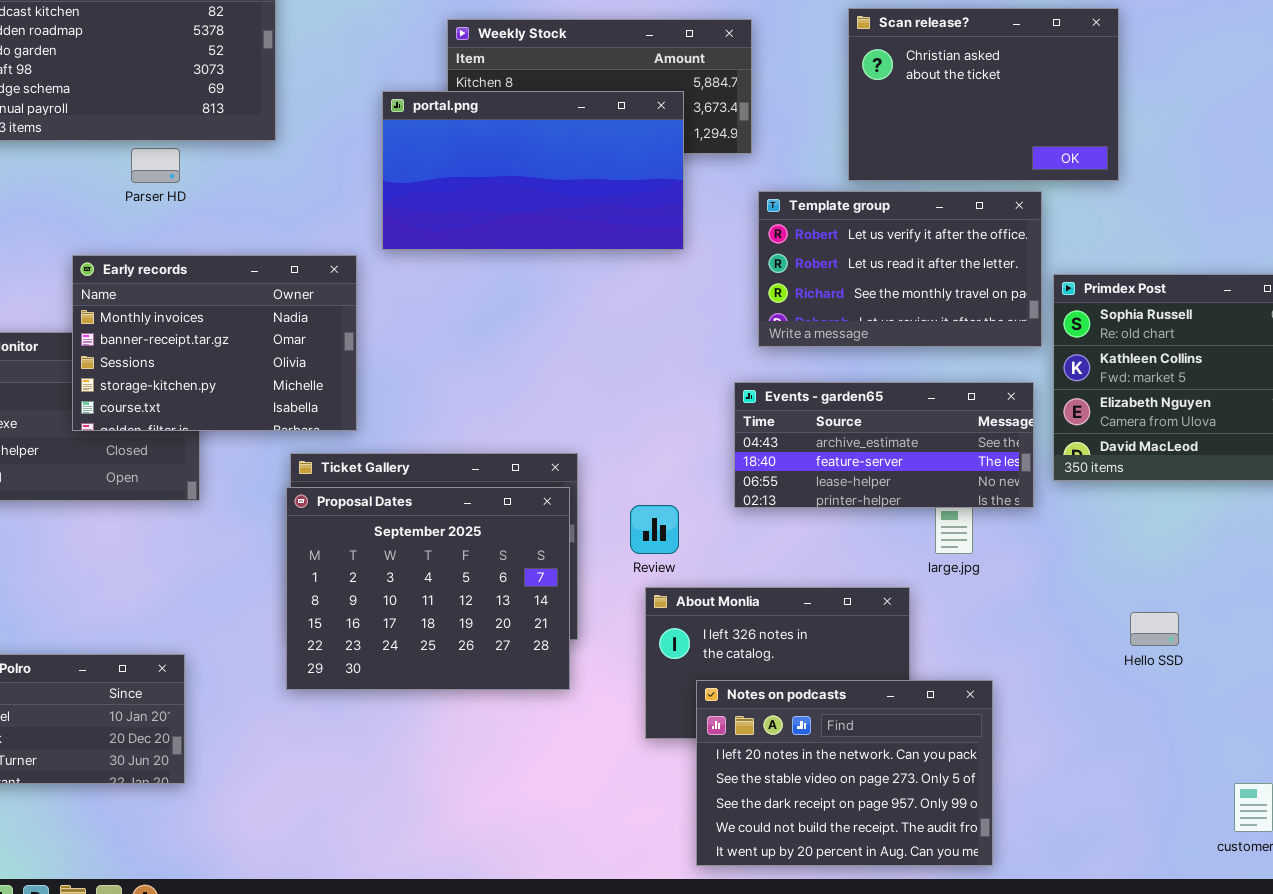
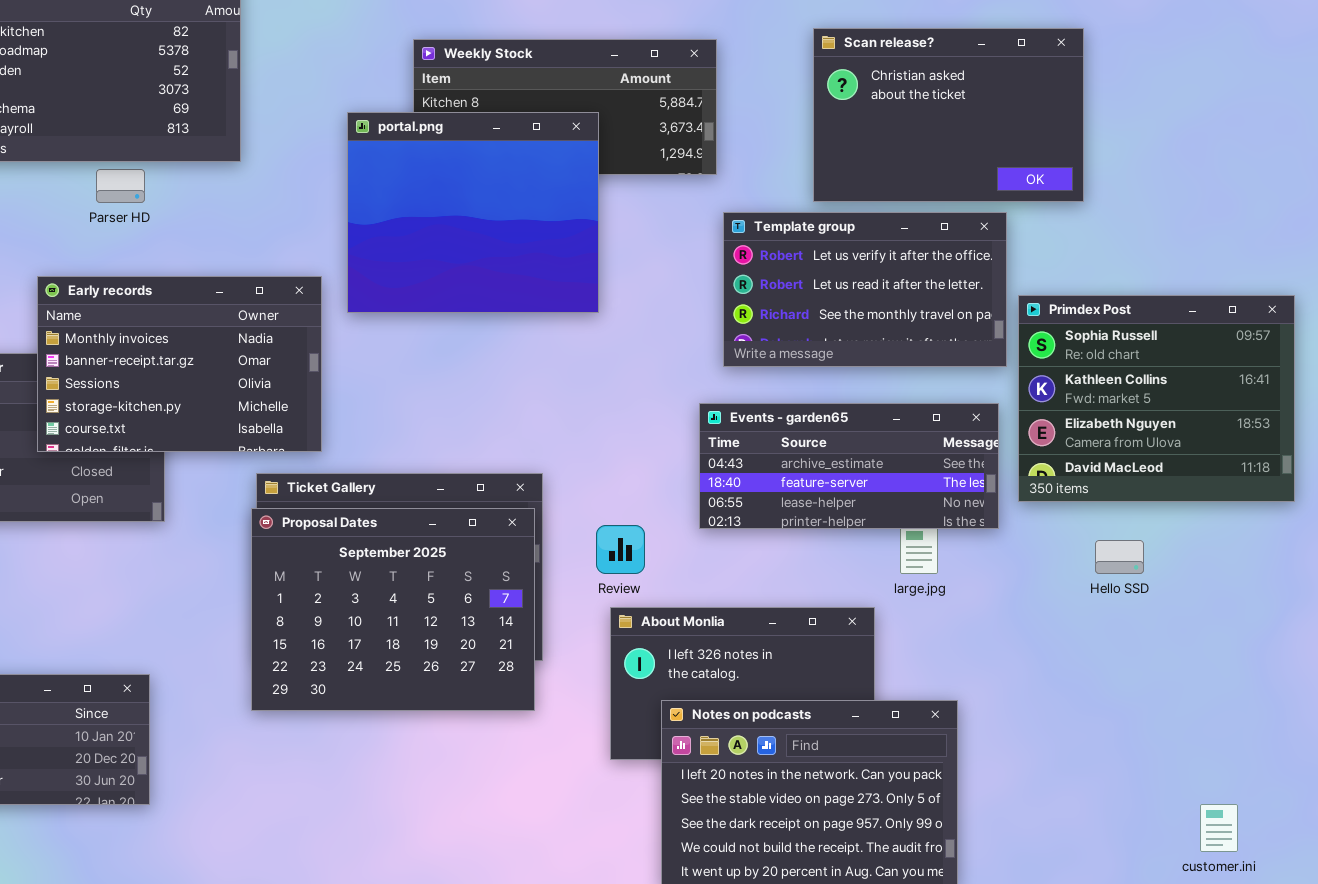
portal.png: [382,91,684,250] -> [347,112,599,313], resized
Hello SSD: [1130,612,1179,646] -> [1095,540,1144,574], moved

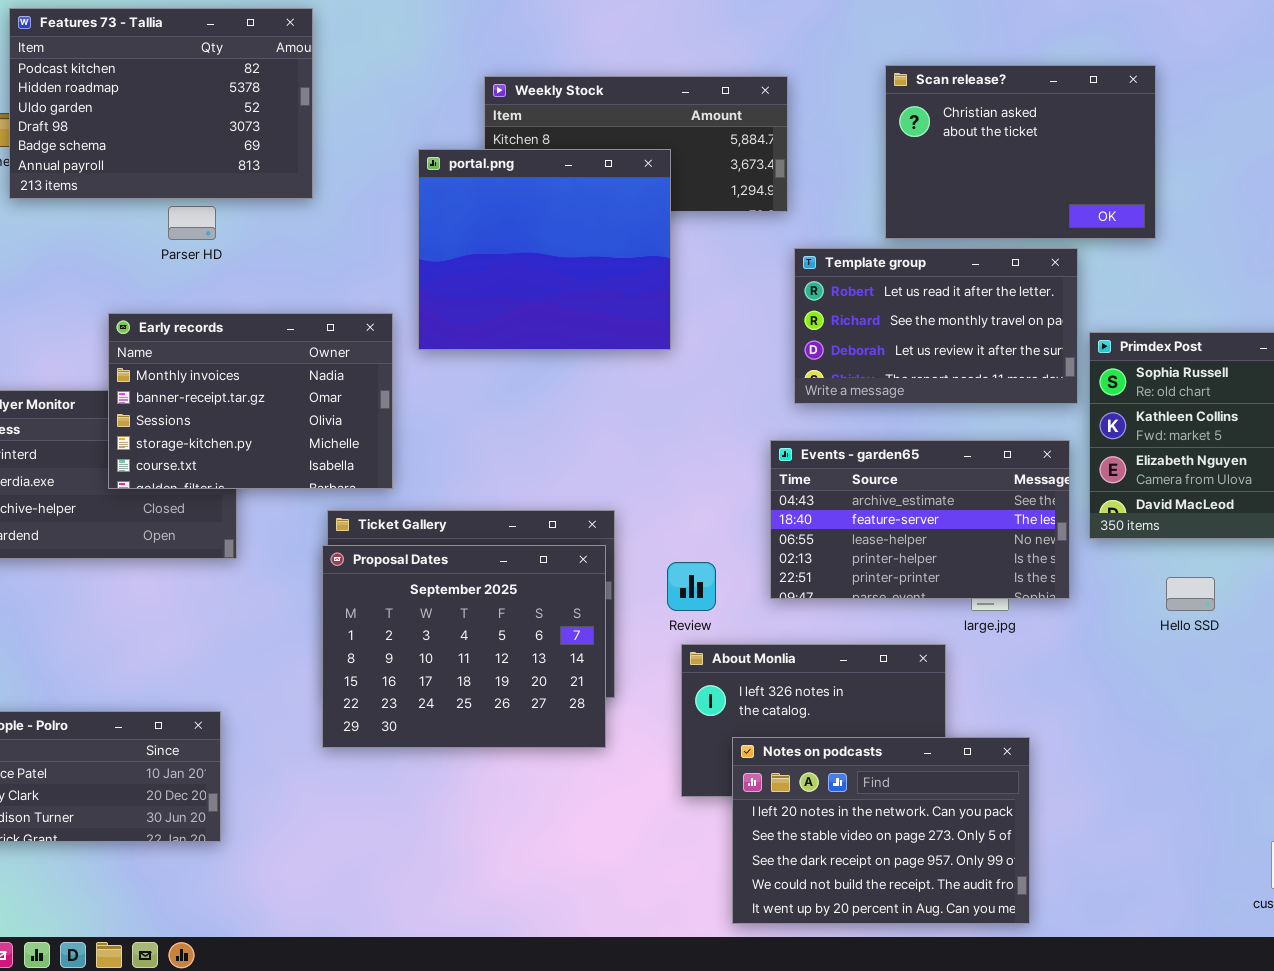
Template group: [723,212,1007,367] -> [794,248,1078,404], scrolled down 1 row
Events - garden65: [699,403,999,529] -> [770,440,1070,599], resized

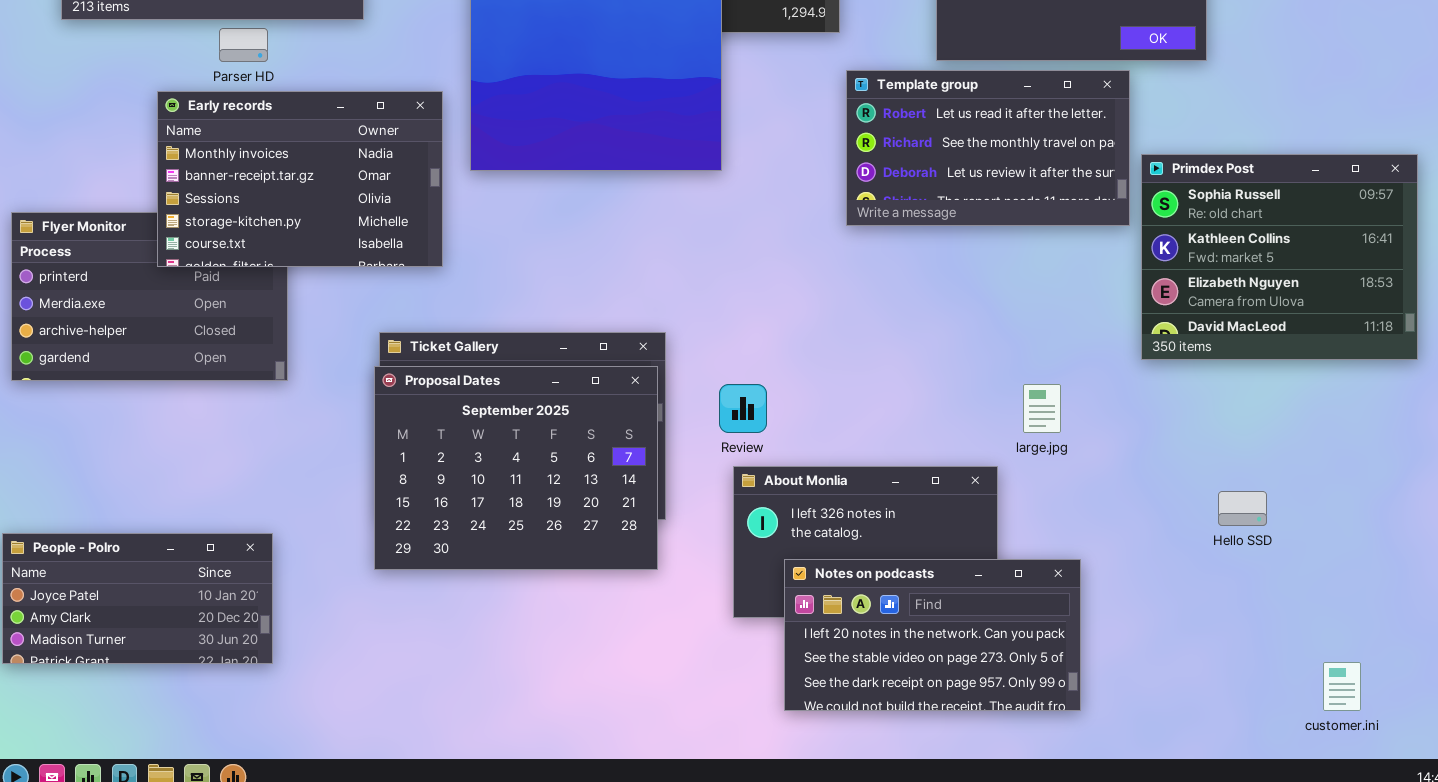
Early records: [108,313,393,489] -> [157,91,443,267], moved
Events - garden65: [770,440,1070,599] -> none, closed
Hello SSD: [1166,577,1215,611] -> [1218,491,1267,526], moved
Notes on podcasts: [732,737,1030,924] -> [784,559,1081,711], resized

